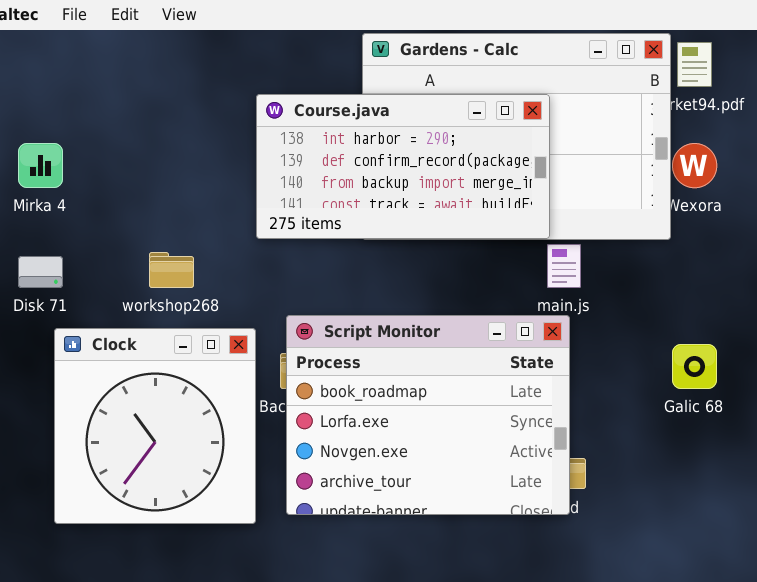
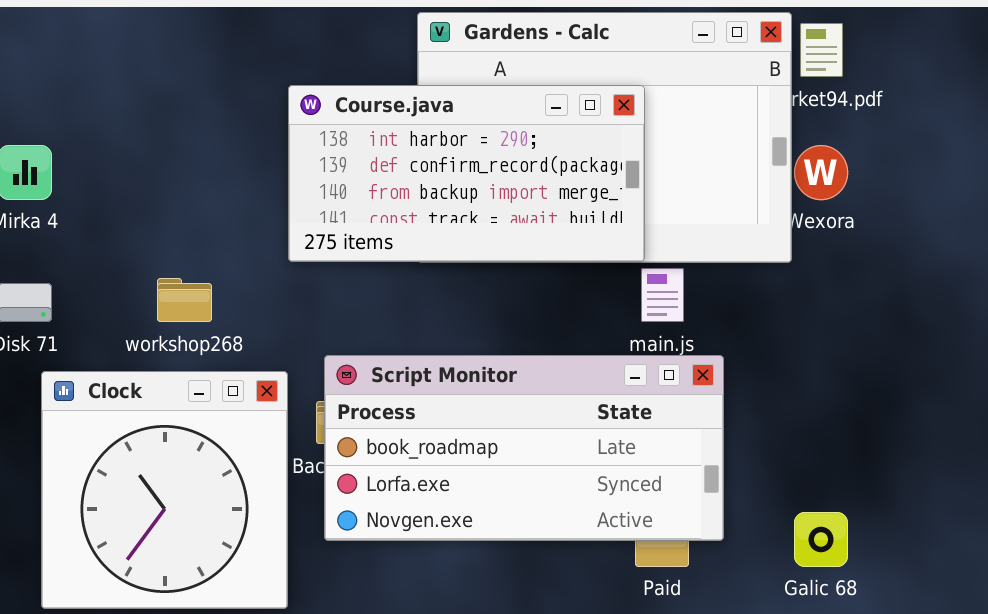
Script Monitor: [286,315,570,515] -> [324,355,724,541], resized
Galic 68: [672,344,717,389] -> [794,512,848,567], moved

